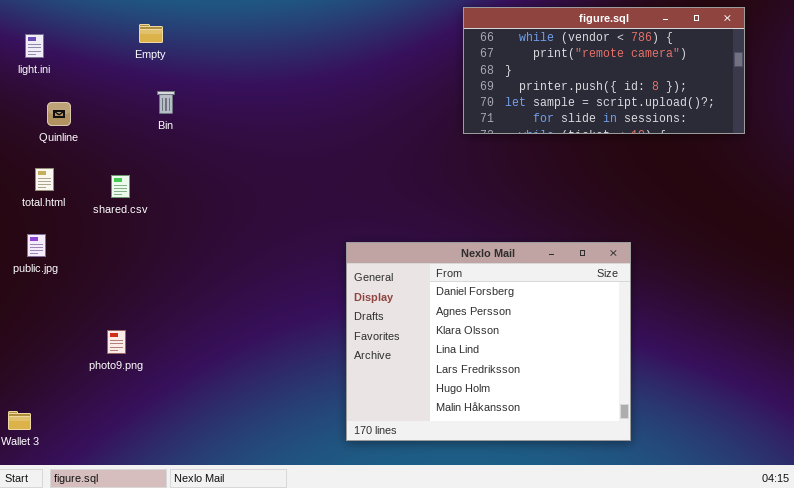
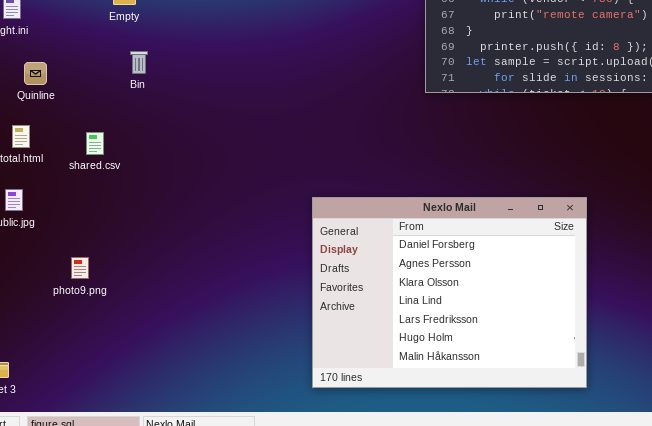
photo9.png: [107,330,126,354] -> [71,257,89,279], moved

